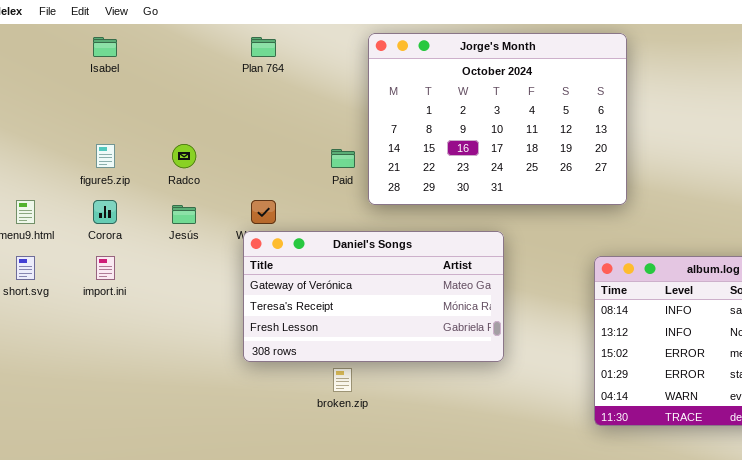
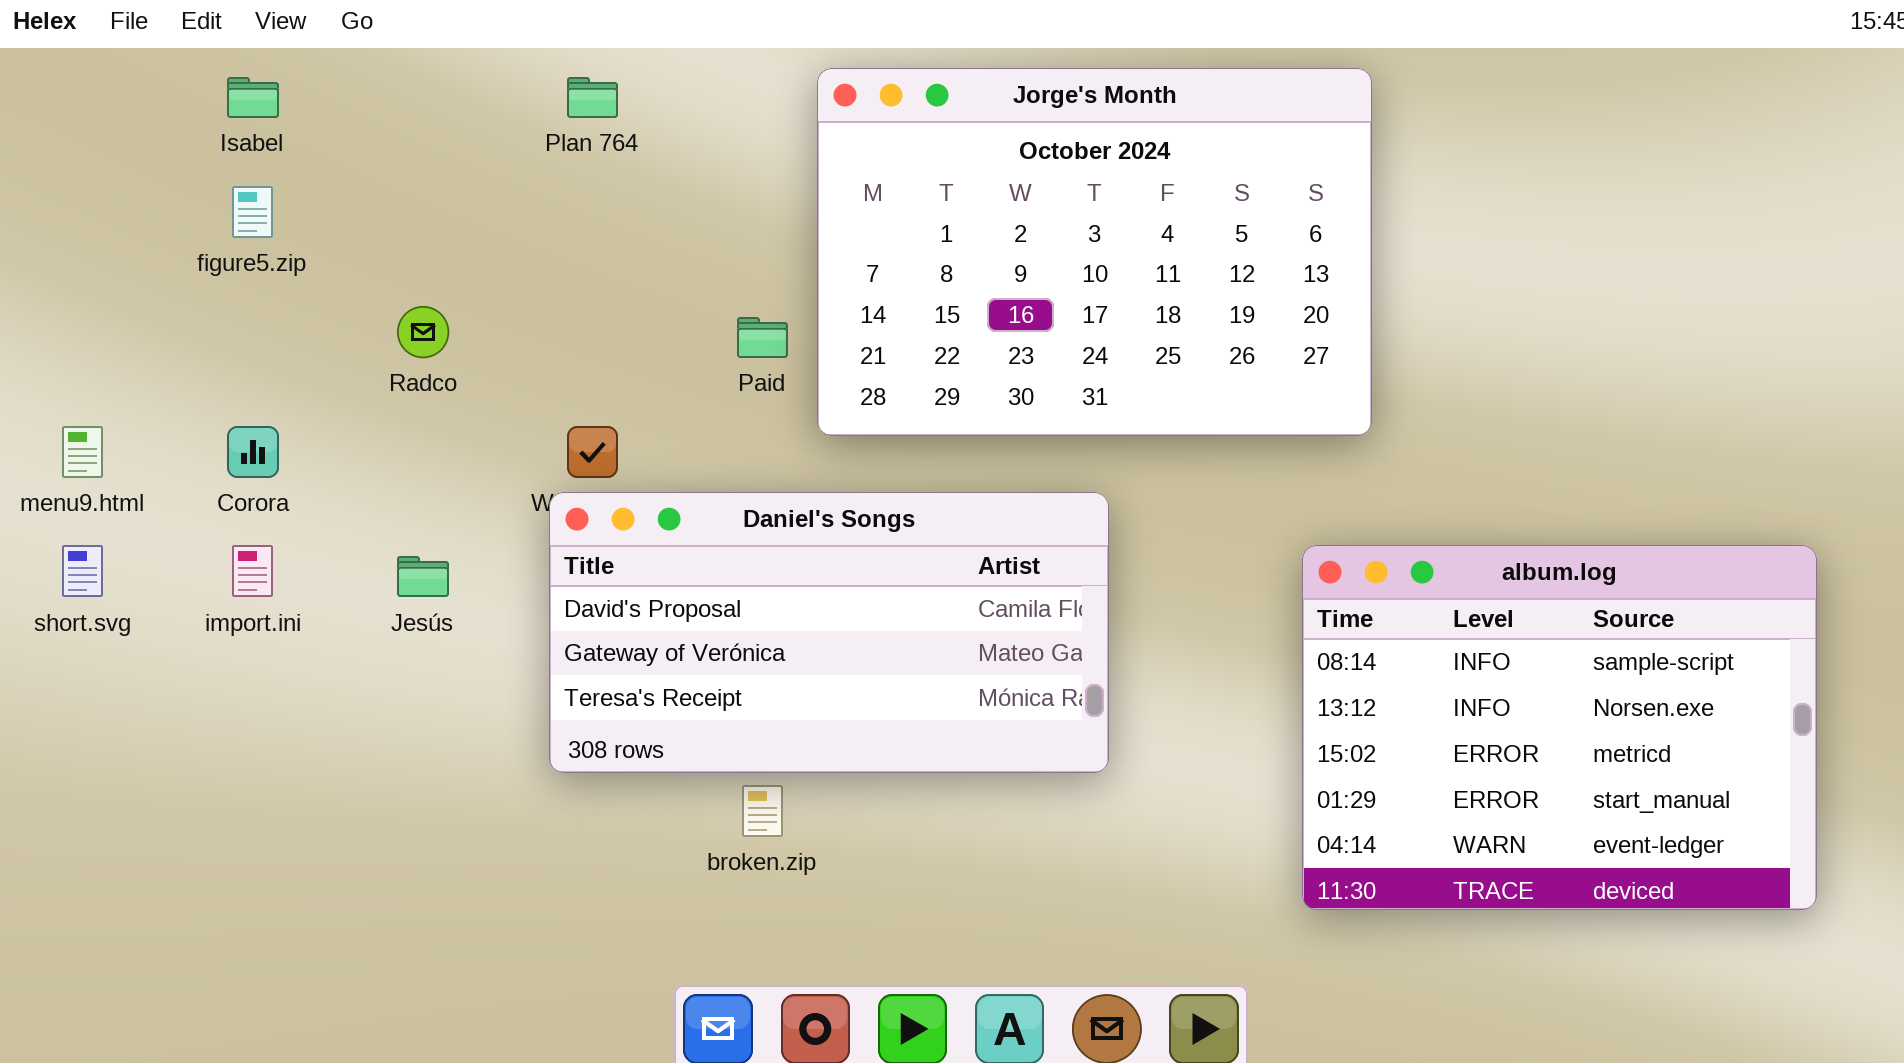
figure5.zip: [96,144,115,168] -> [232,186,273,238], moved
Jesús: [172,205,196,224] -> [397,556,449,597], moved
Daniel's Songs: [243,231,504,362] -> [549,492,1109,773], scrolled up 1 row

